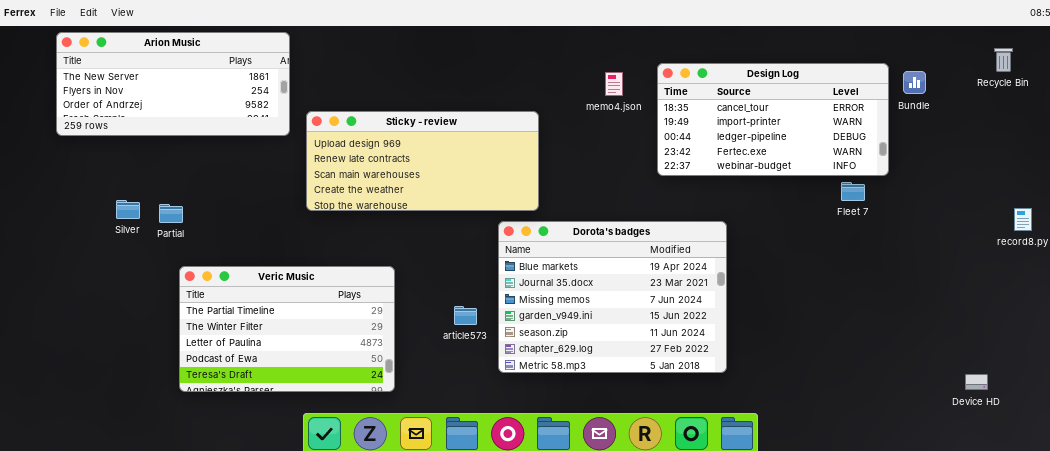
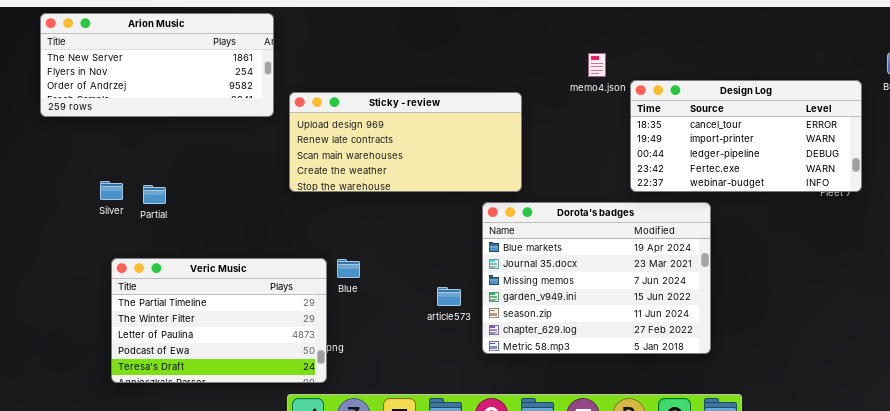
Design Log: [657,63,889,176] -> [630,80,862,192], moved
Veric Music: [179,266,395,392] -> [111,258,327,383], moved

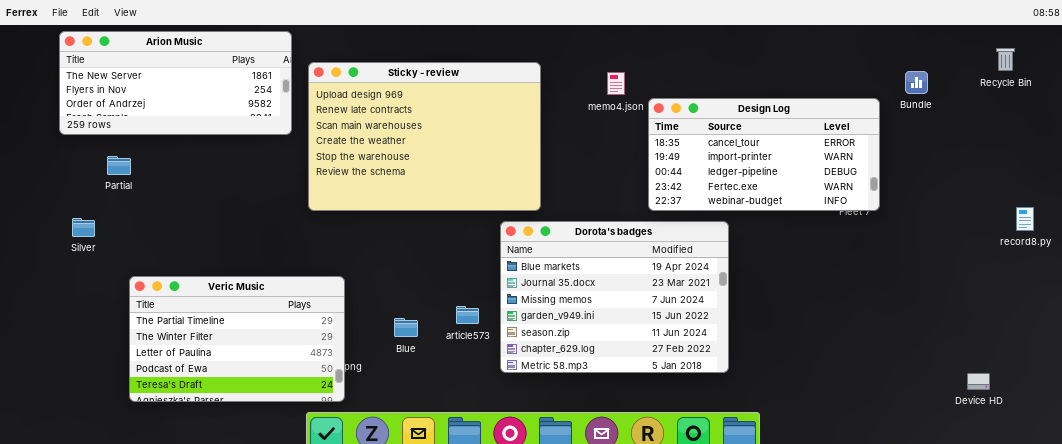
Sticky - review: [289,92,522,192] -> [308,62,541,211], resized
Silver: [100,181,123,200] -> [72,218,95,237], moved
Partial: [143,185,166,204] -> [107,156,131,175], moved
Blue: [337,259,360,278] -> [394,318,418,337], moved

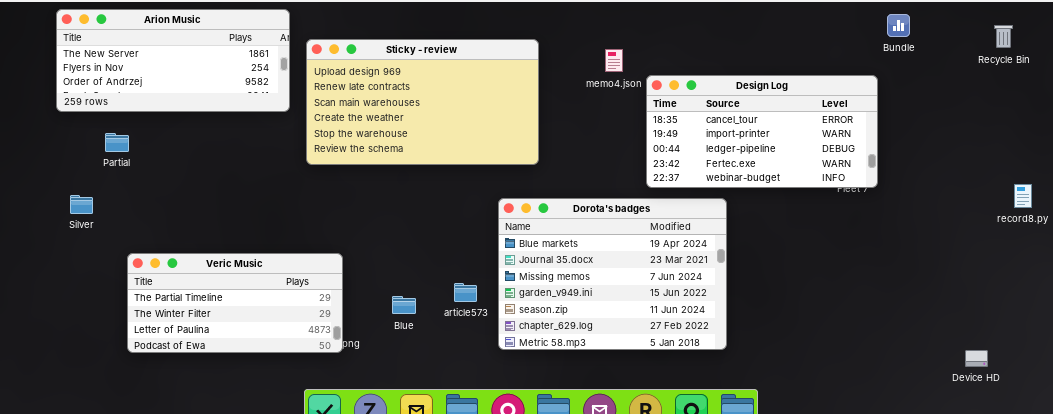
Sticky - review: [308,62,541,211] -> [306,39,539,165], resized
Bundle: [905,71,928,94] -> [887,14,910,37], moved
Veric Music: [129,276,345,402] -> [127,253,343,353], resized

